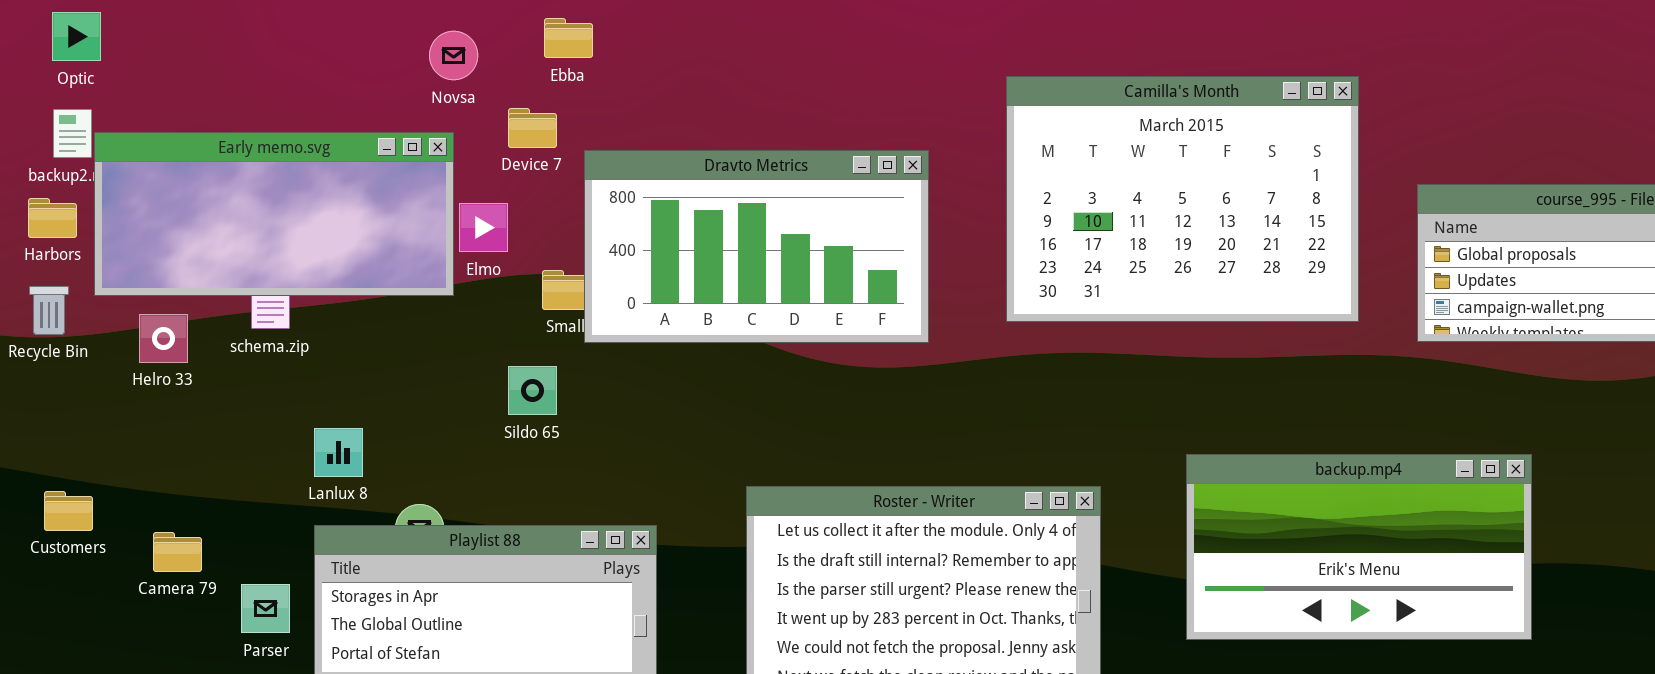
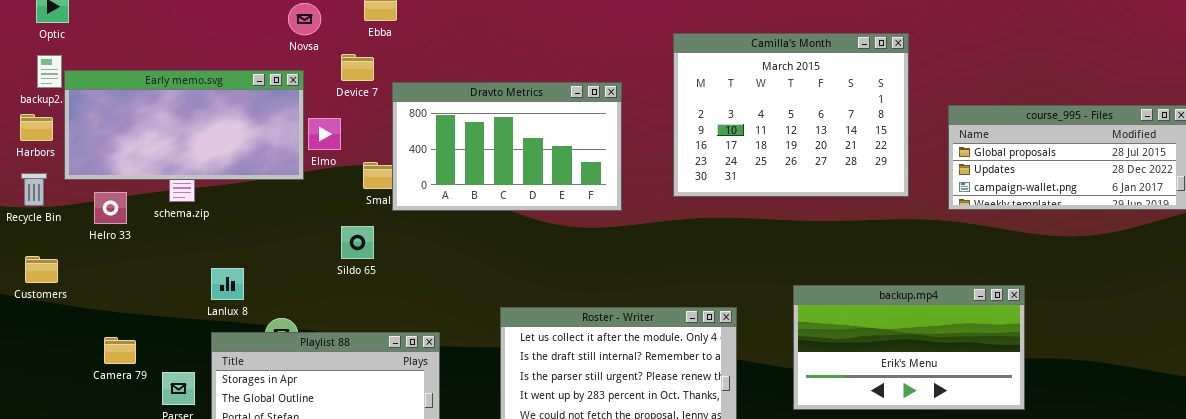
Customers: [44,491,93,531] -> [25,256,58,283], moved

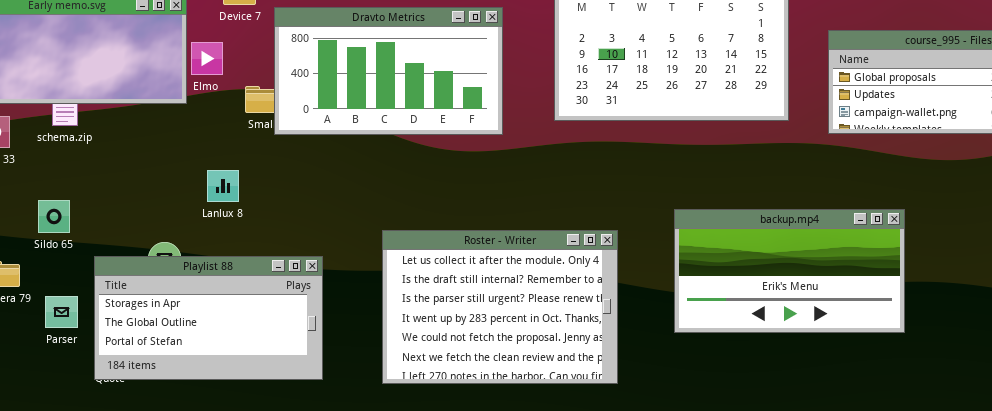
Sildo 65: [341,226,374,259] -> [38,200,70,233], moved
Lanlux 8: [211,268,244,300] -> [207,170,239,202], moved

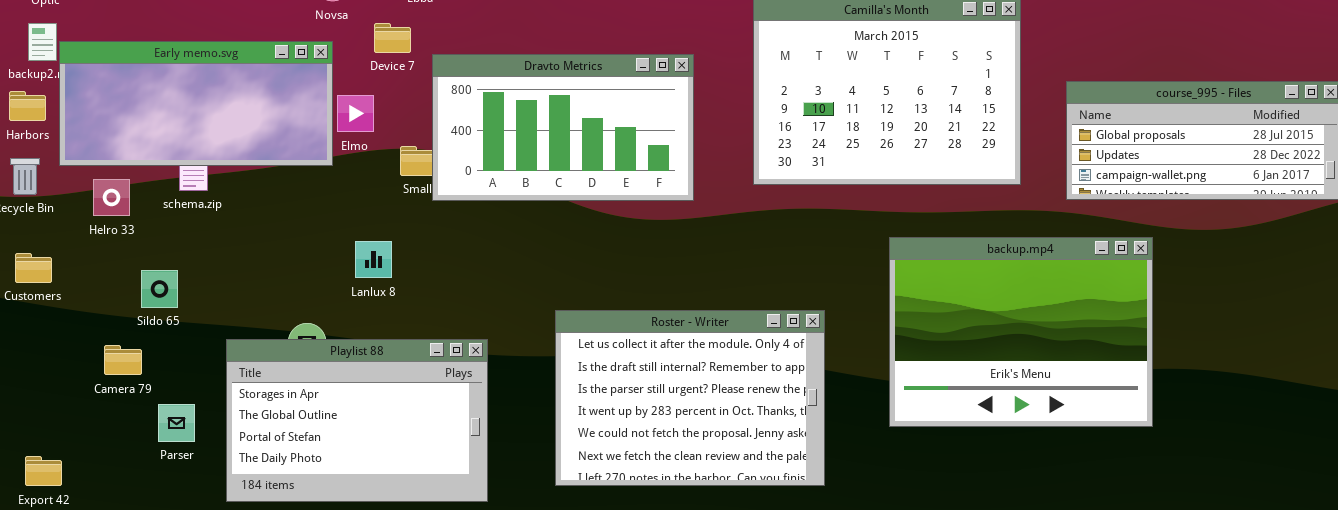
Sildo 65: [38,200,70,233] -> [141,270,178,308], moved
backup.mp4: [674,209,905,333] -> [889,237,1153,427], resized
Playlist 88: [94,256,323,380] -> [226,339,488,502], resized
Parser: [45,296,78,328] -> [158,404,195,442], moved

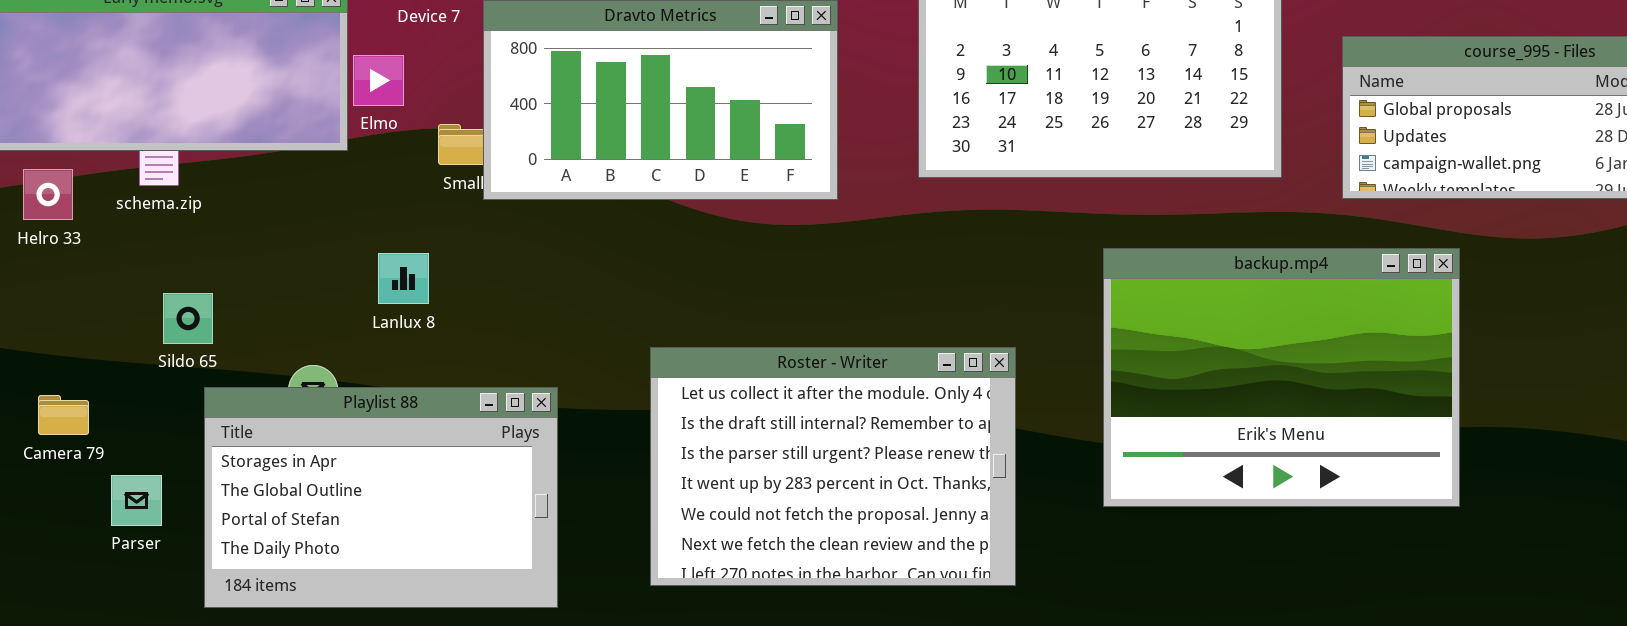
Sildo 65: [141,270,178,308] -> [163,293,213,344], moved

